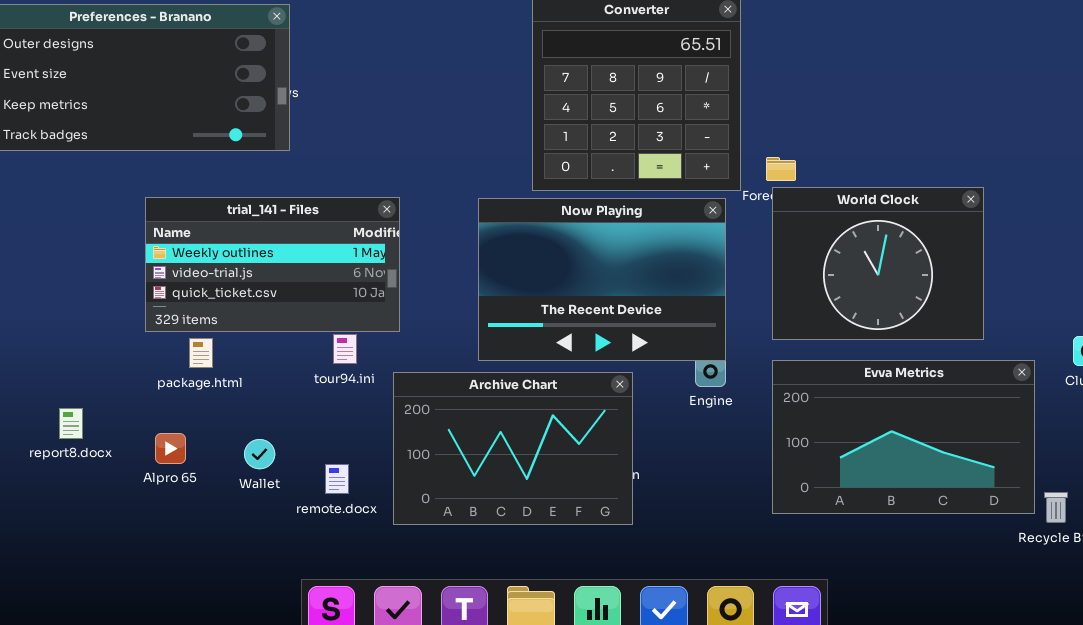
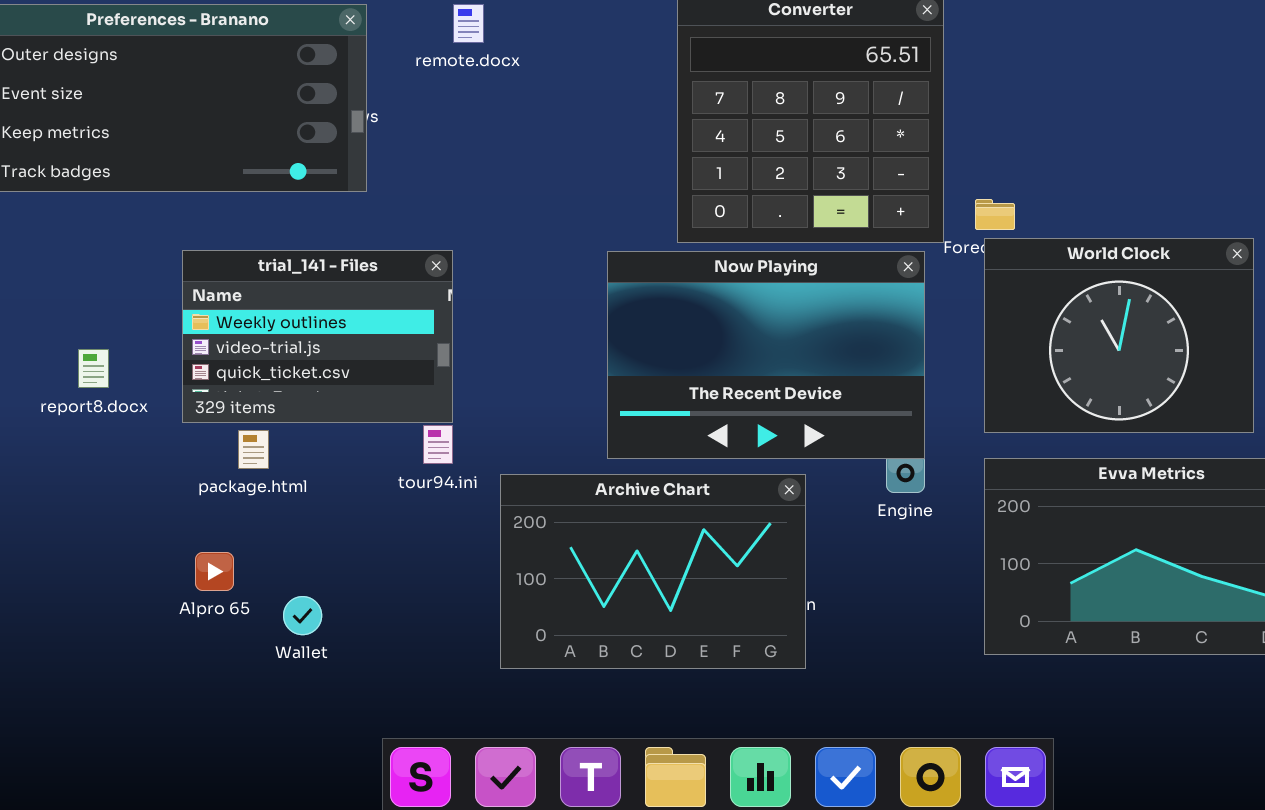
trial_141 - Files: [145,197,400,332] -> [182,250,453,423], resized
report8.docx: [59,408,83,439] -> [78,349,109,388], moved
Wallet: [244,439,275,469] -> [283,596,322,635], moved
remote.docx: [325,464,349,494] -> [453,4,484,43], moved

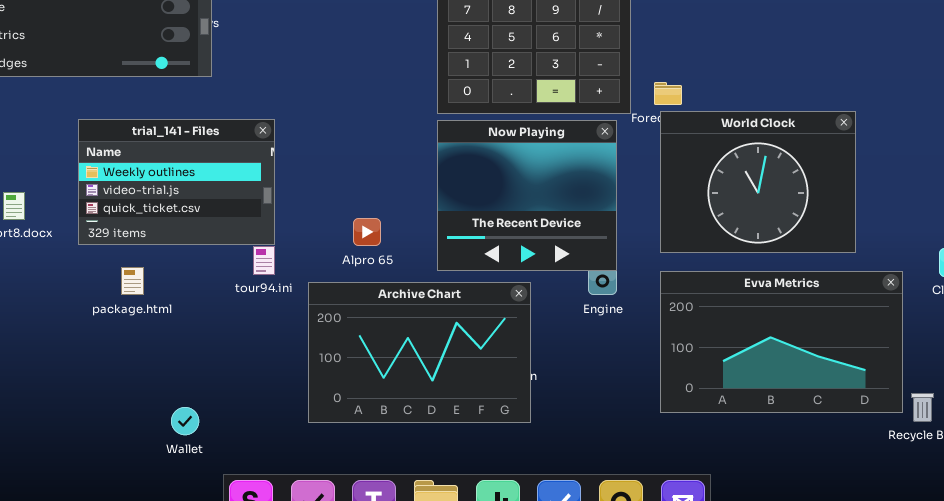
Now Playing: [607,251,925,459] -> [437,120,617,271], resized
package.html: [238,430,269,469] -> [121,267,144,295], moved
Alpro 65: [195,552,234,591] -> [353,218,381,246], moved
Wallet: [283,596,322,635] -> [171,407,199,435], moved

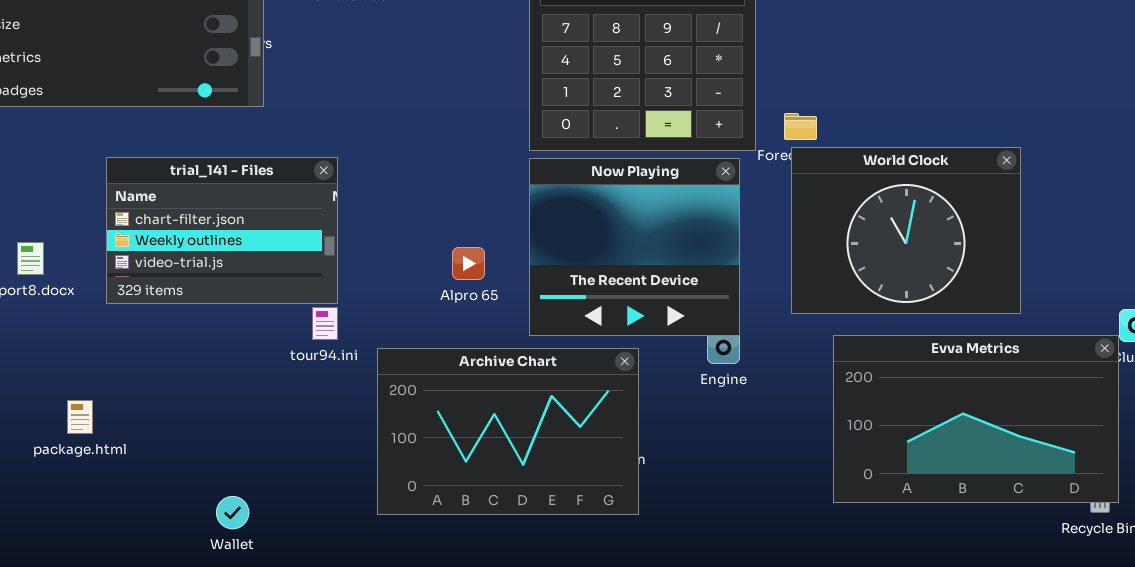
trial_141 - Files: [78,119,275,245] -> [106,157,338,304], scrolled up 1 row
Alpro 65: [353,218,381,246] -> [452,247,485,280], moved
package.html: [121,267,144,295] -> [67,400,93,434], moved
Evva Metrics: [660,271,903,413] -> [833,335,1119,503], moved

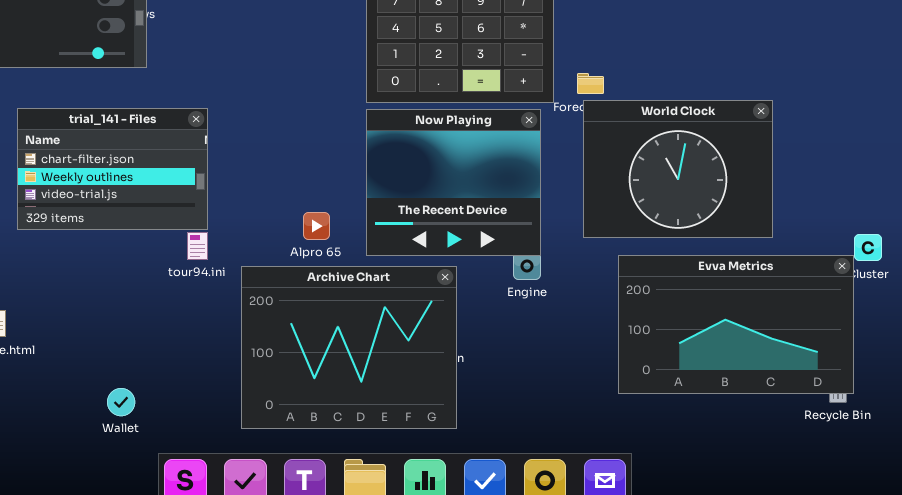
Alpro 65: [452,247,485,280] -> [303,212,330,240], moved
Archive Chart: [377,348,639,515] -> [241,266,457,429], resized

